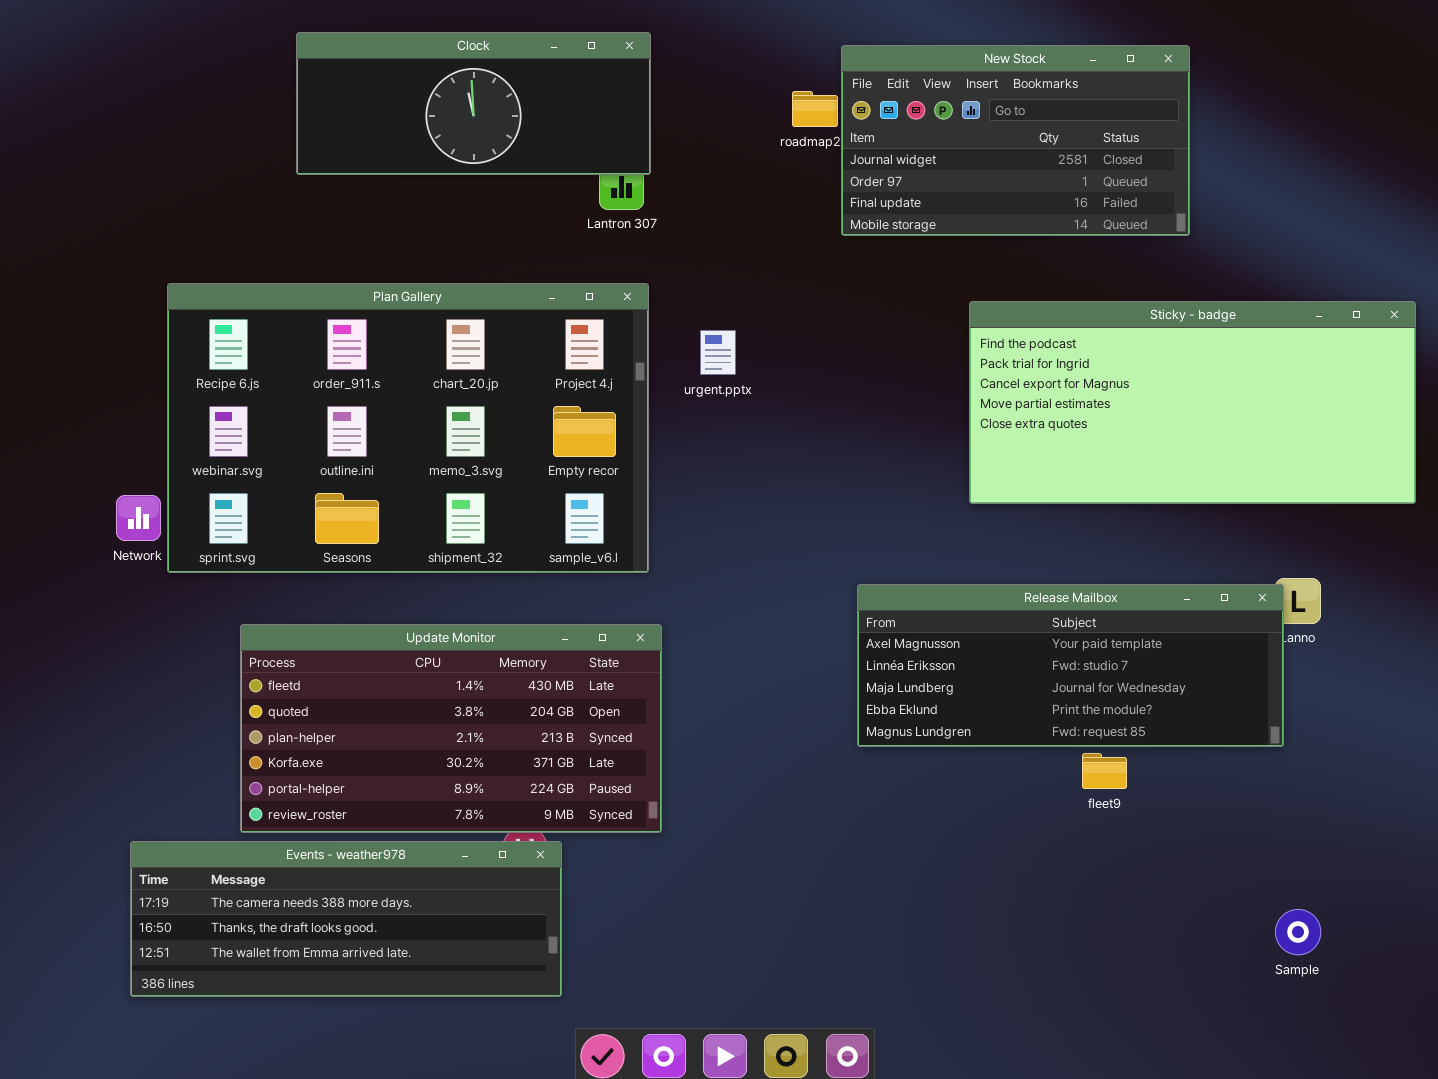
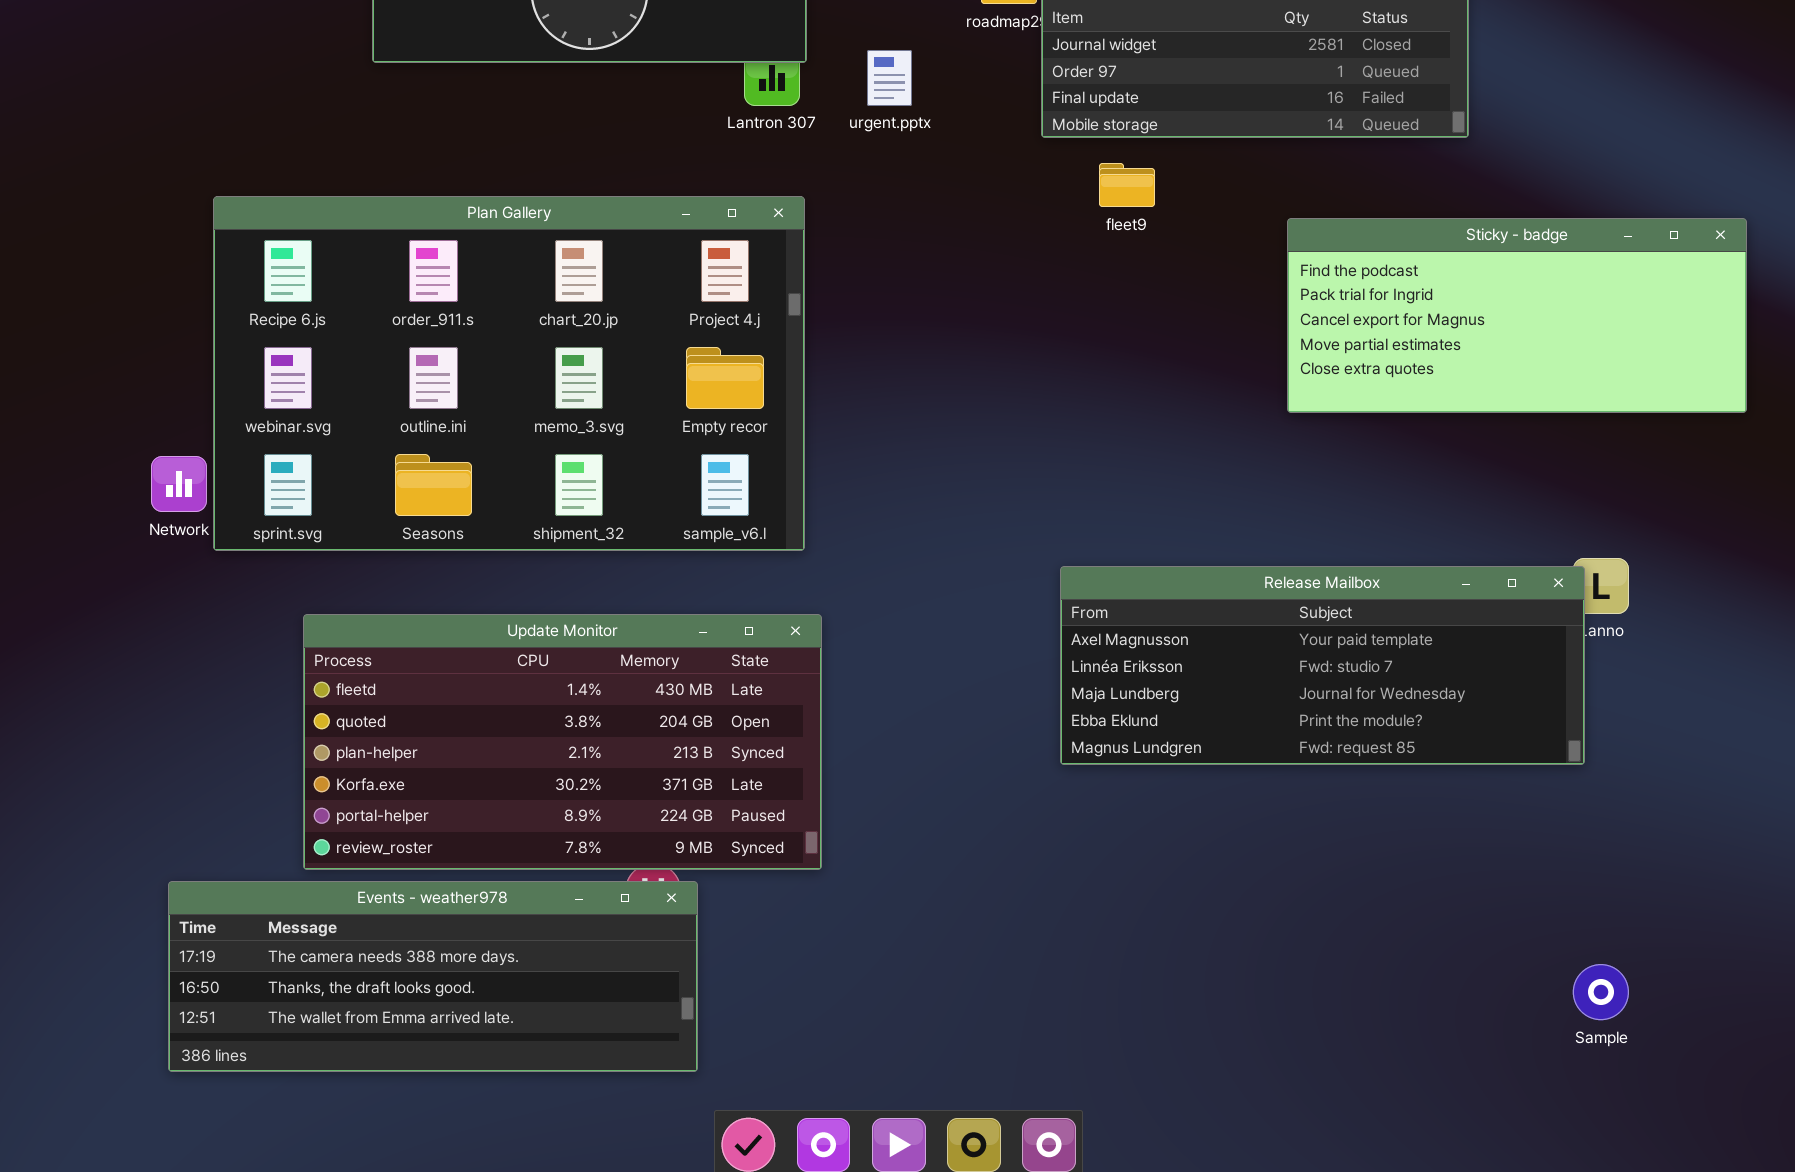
Sticky - badge: [969,301,1416,504] -> [1287,218,1747,413], resized
urgent.pptx: [700,330,736,375] -> [867,50,912,106], moved
fleet9: [1082,753,1127,789] -> [1099,163,1155,207], moved

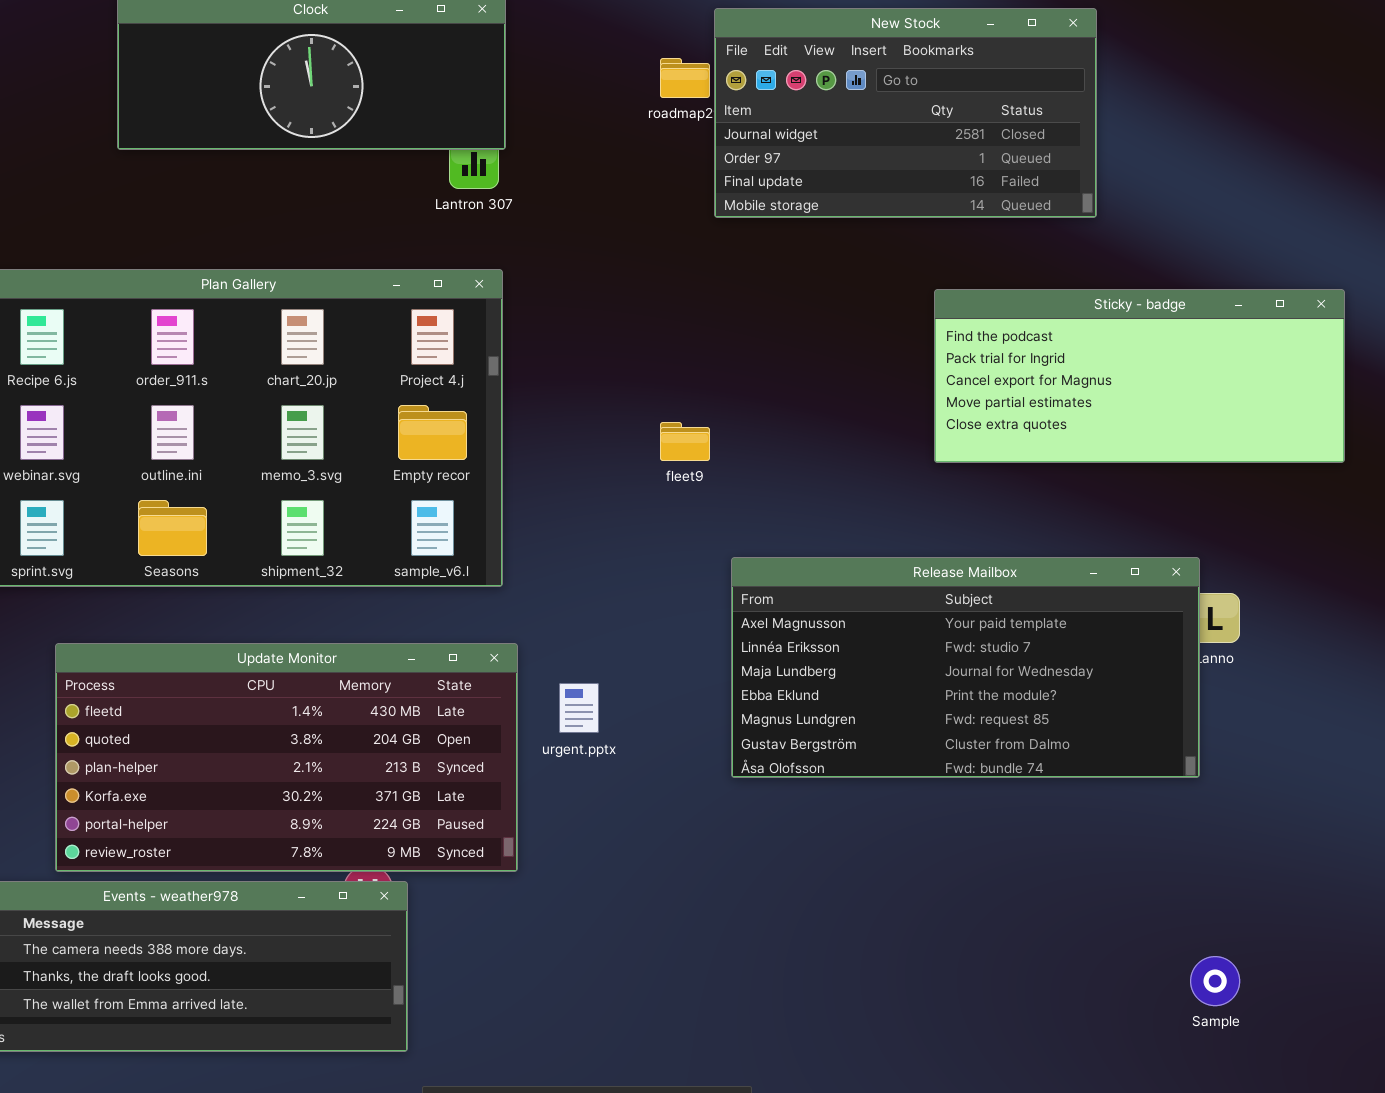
urgent.pptx: [867,50,912,106] -> [559,683,599,733], moved
fleet9: [1099,163,1155,207] -> [660,422,710,461], moved
Release Mailbox: [1060,566,1585,765] -> [731,557,1200,778], resized

